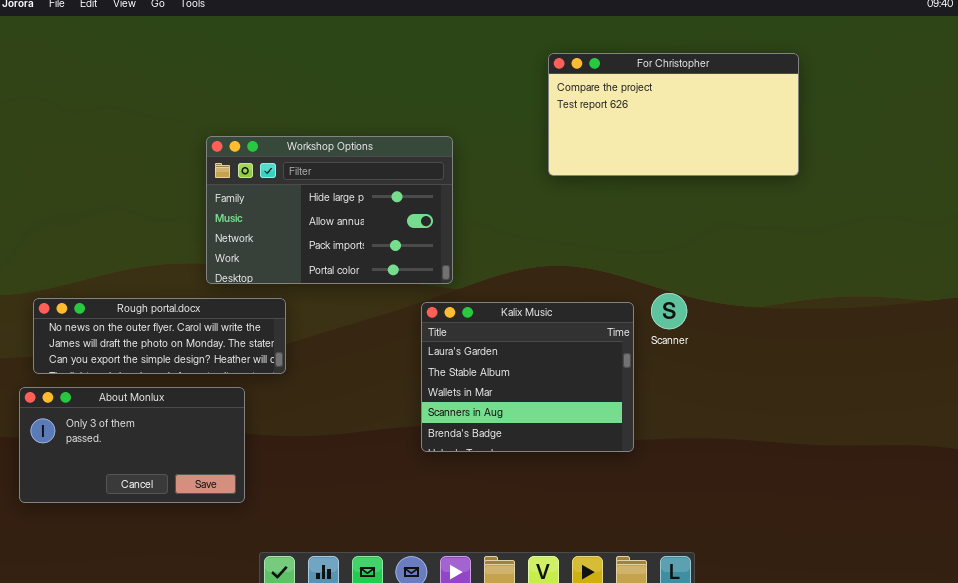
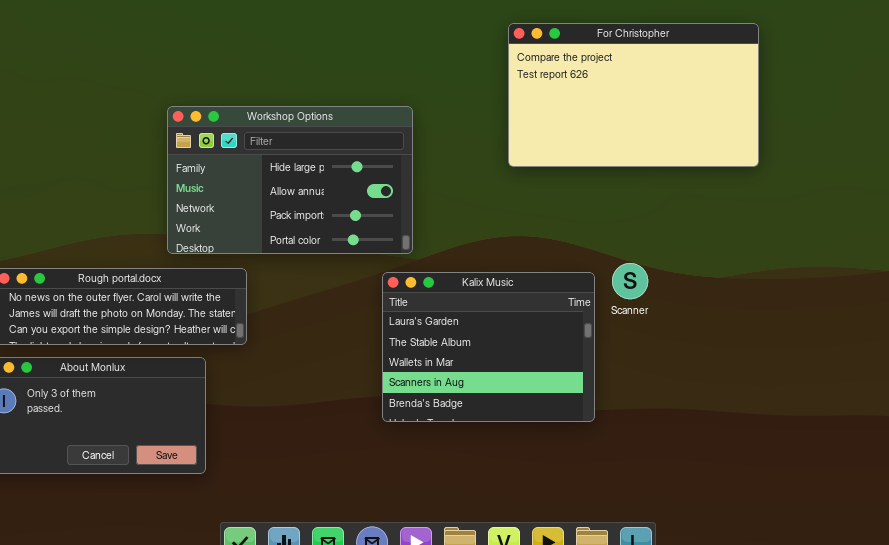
For Christopher: [548,53,799,176] -> [508,23,759,167], resized

